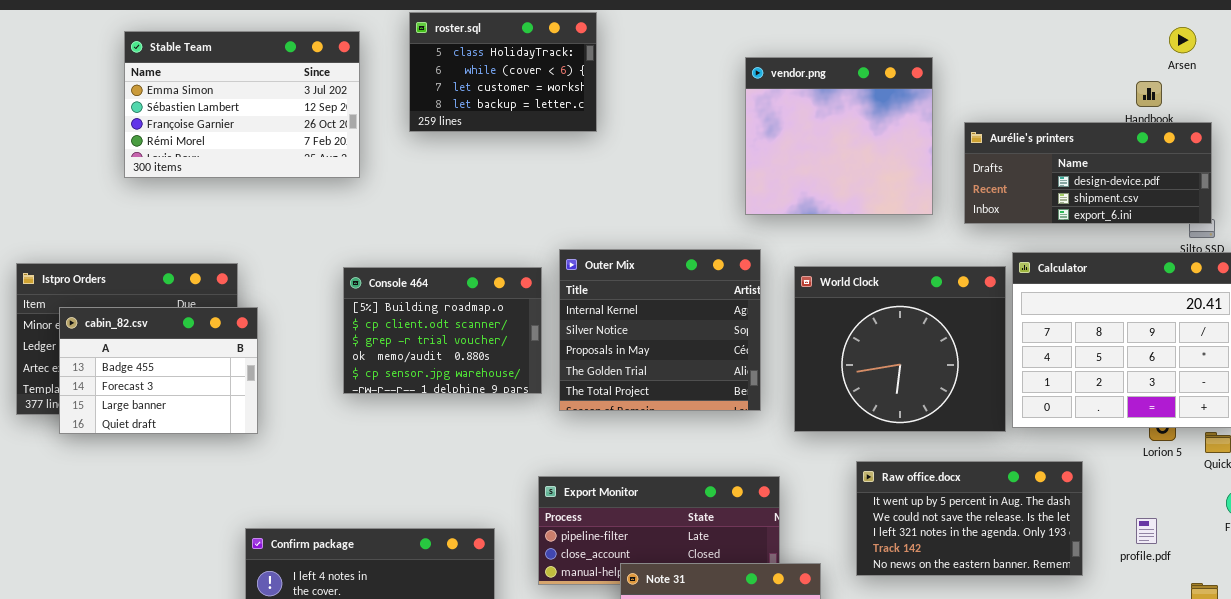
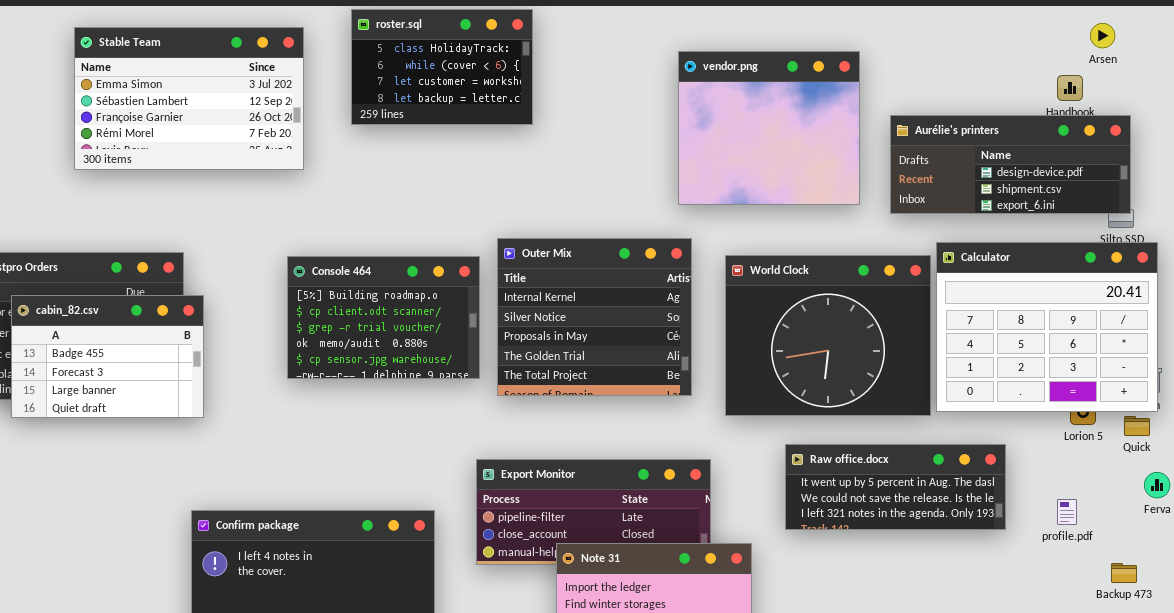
Raw office.docx: [856,461,1083,576] -> [785,444,1006,530], resized

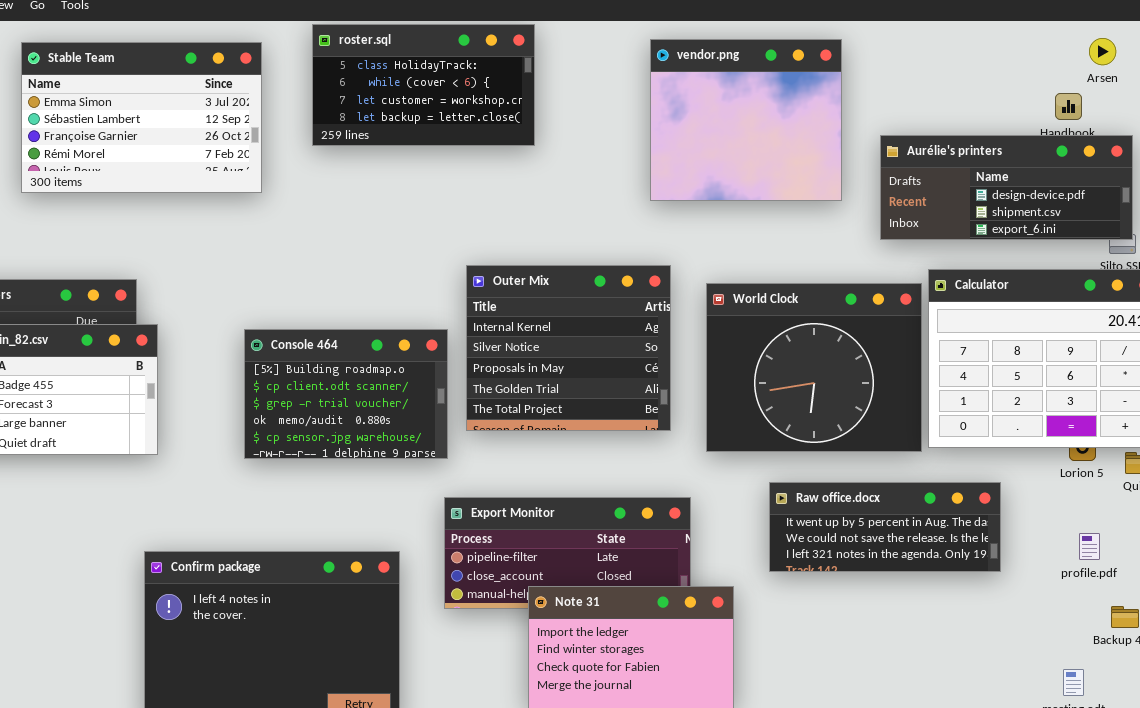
roster.sql: [351,9,533,125] -> [312,24,535,146], resized
vendor.png: [678,51,860,205] -> [650,39,842,201], moved
Console 464: [287,256,480,379] -> [244,329,448,459], moved
profile.pdf: [1057,499,1077,525] -> [1079,533,1100,560], moved

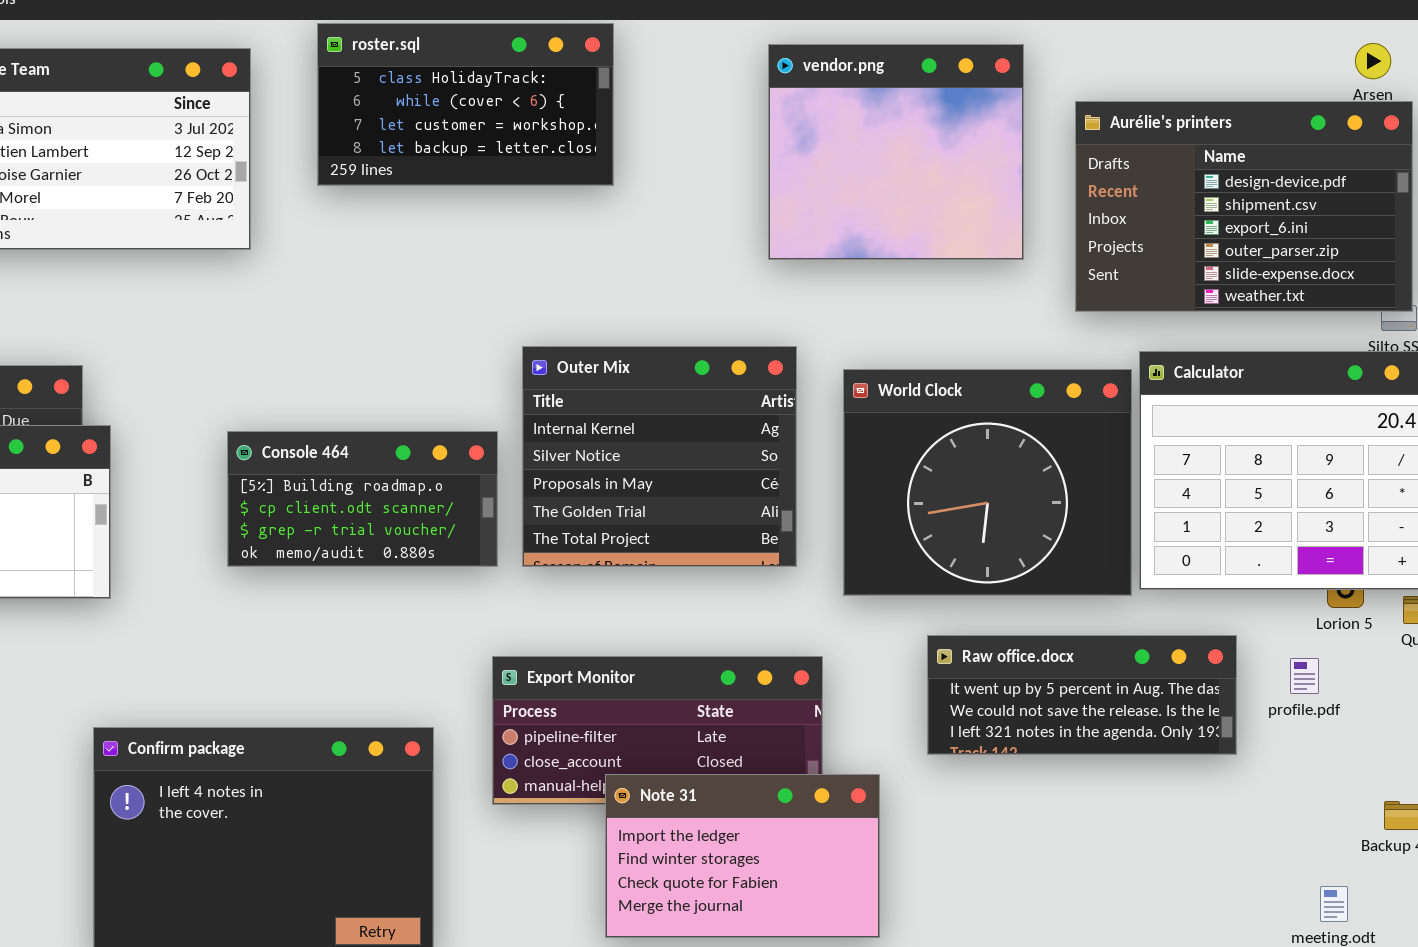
Aurélie's printers: [880,135,1133,240] -> [1075,101,1413,312], resized
Console 464: [244,329,448,459] -> [227,431,498,567], resized
profile.pdf: [1079,533,1100,560] -> [1290,658,1319,694], moved

